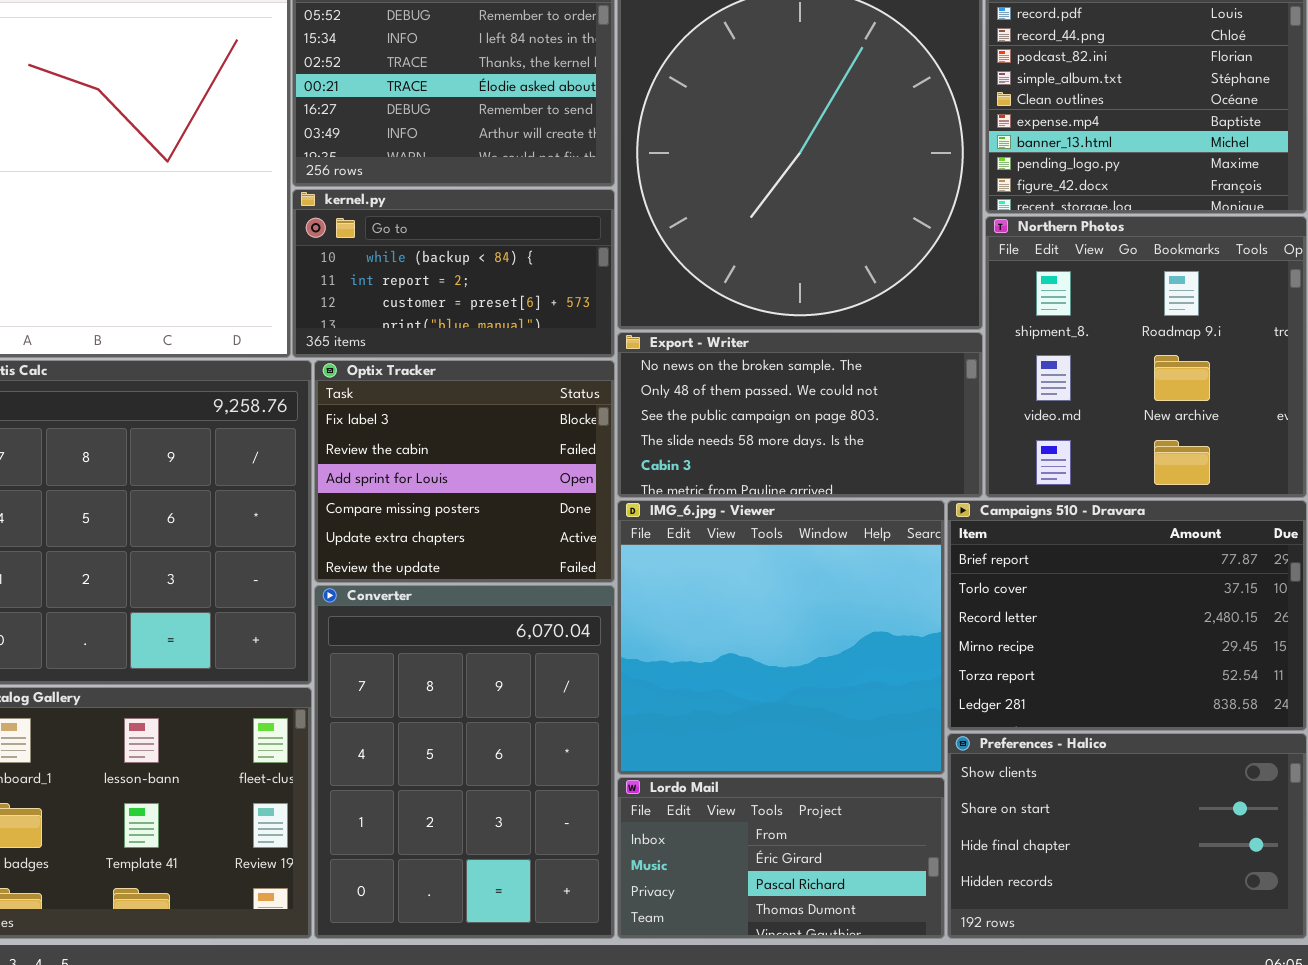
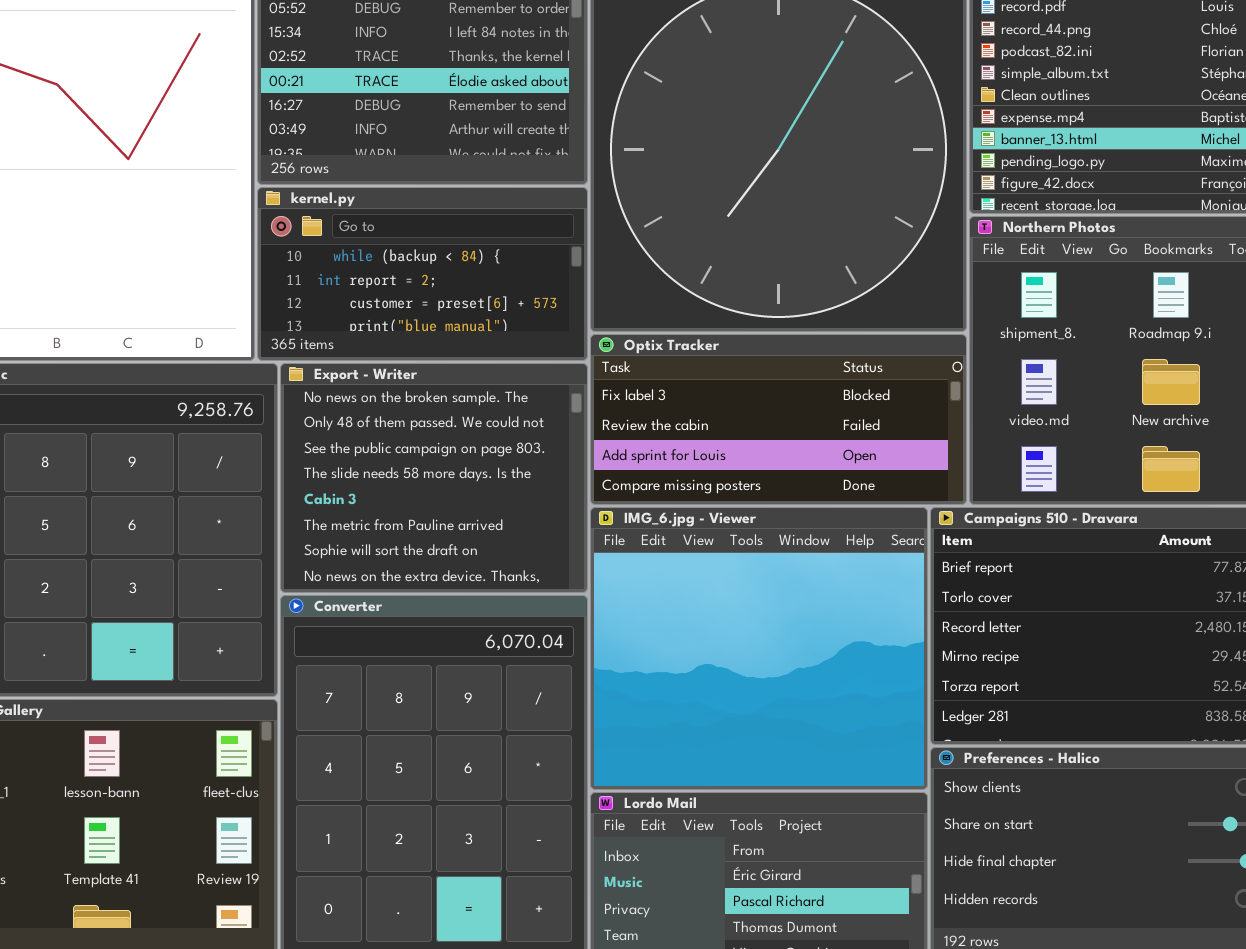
Export - Writer: [617,332,983,498] -> [280,363,588,593], moved, resized
Optix Tracker: [314,360,615,583] -> [590,334,967,505], moved, resized

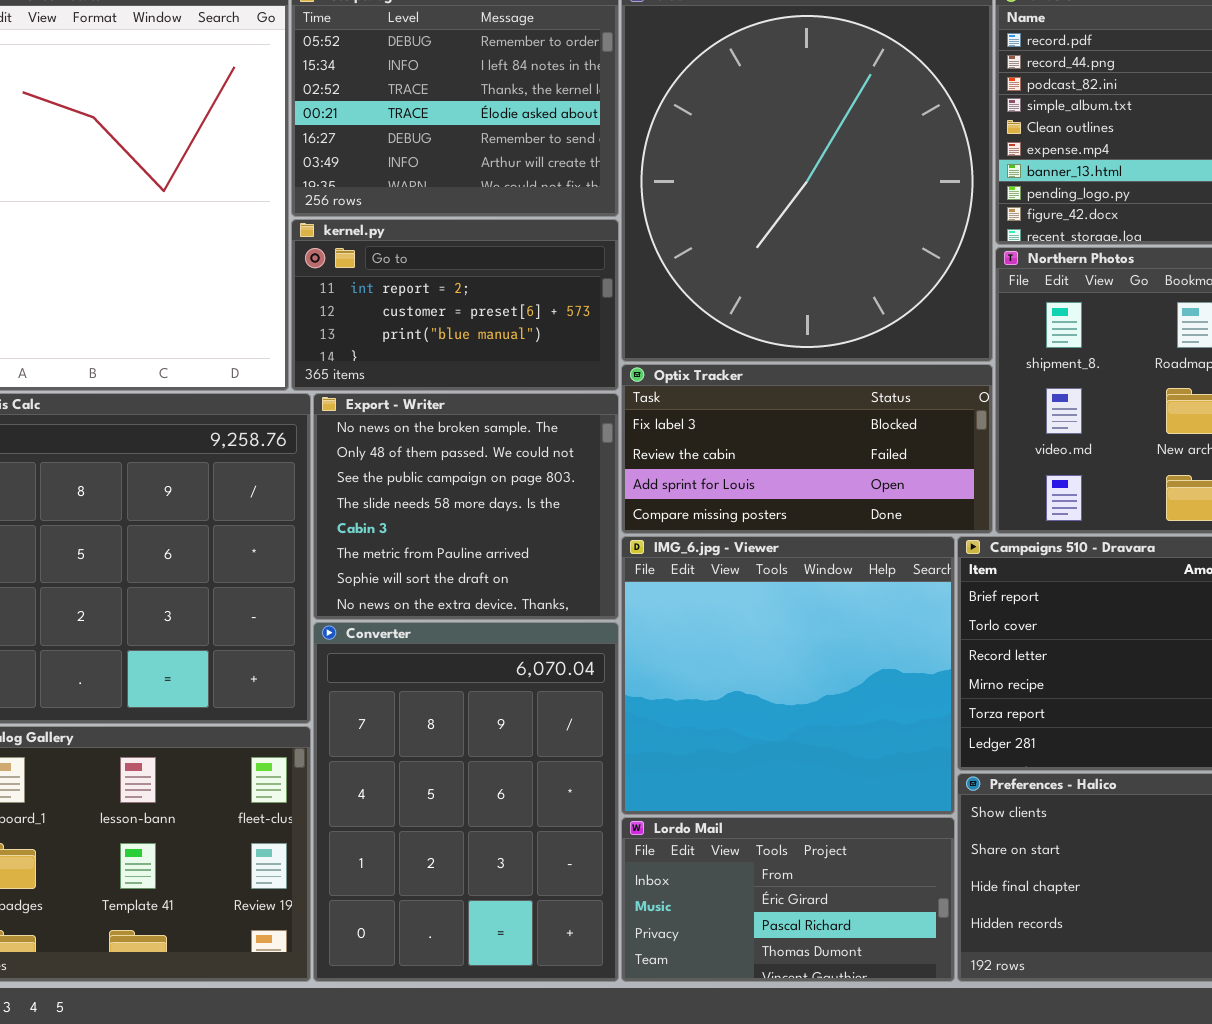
kernel.py: [257,187,588,361] -> [291,219,619,391], scrolled down 1 row

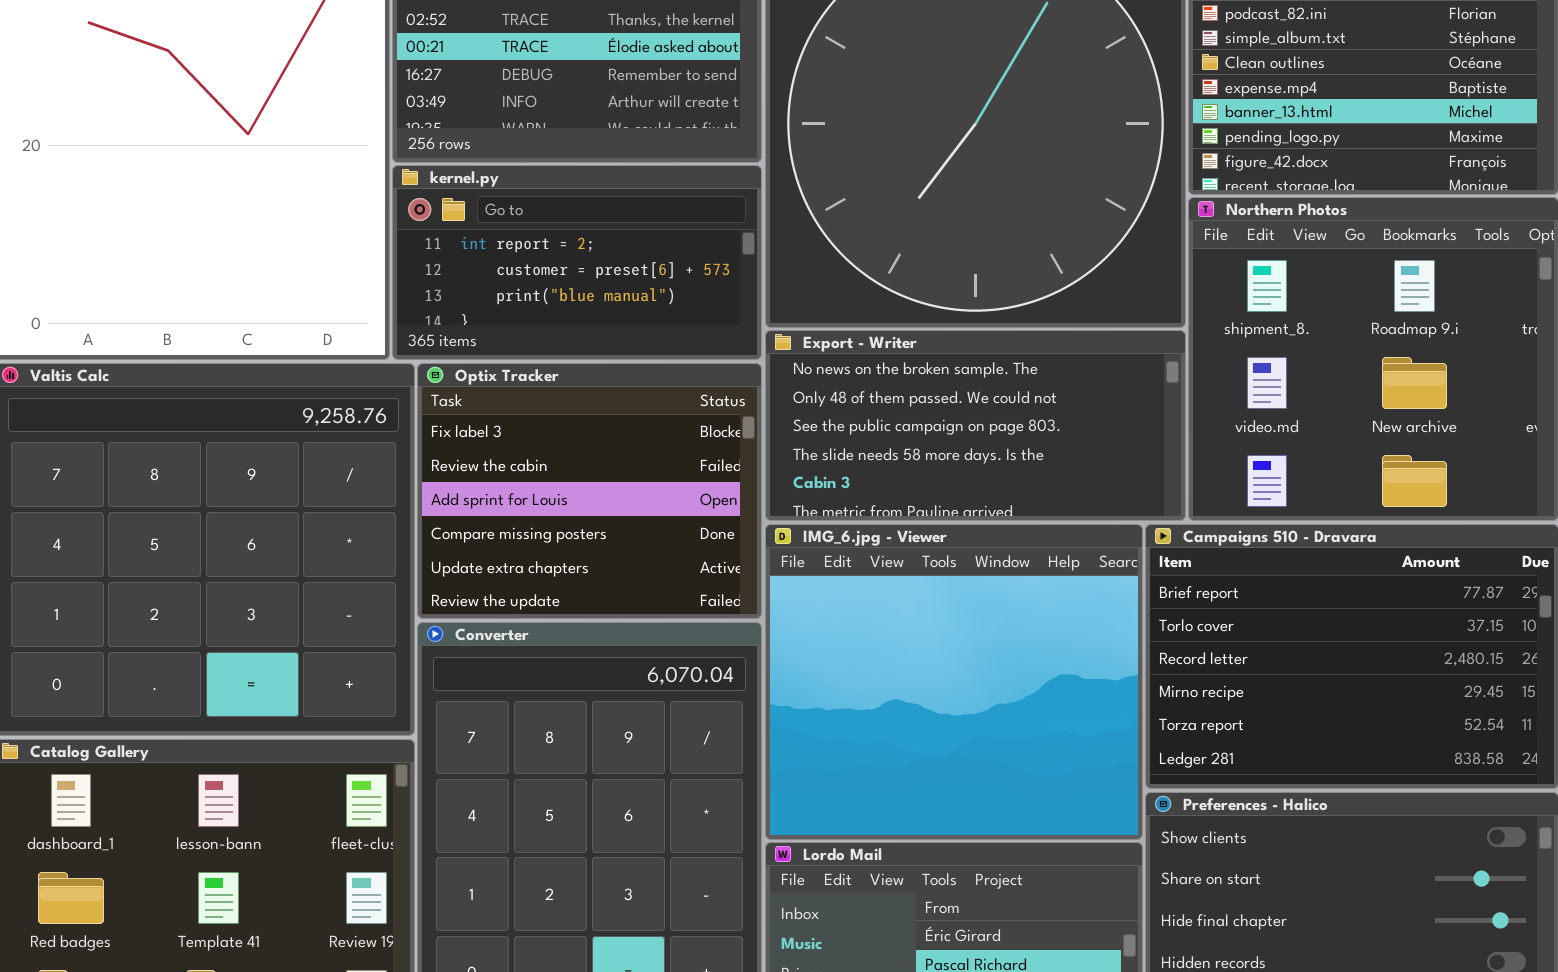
Optix Tracker: [621,364,993,534] -> [417,363,762,619], moved, resized
Export - Writer: [313,393,619,620] -> [765,330,1186,521], moved, resized

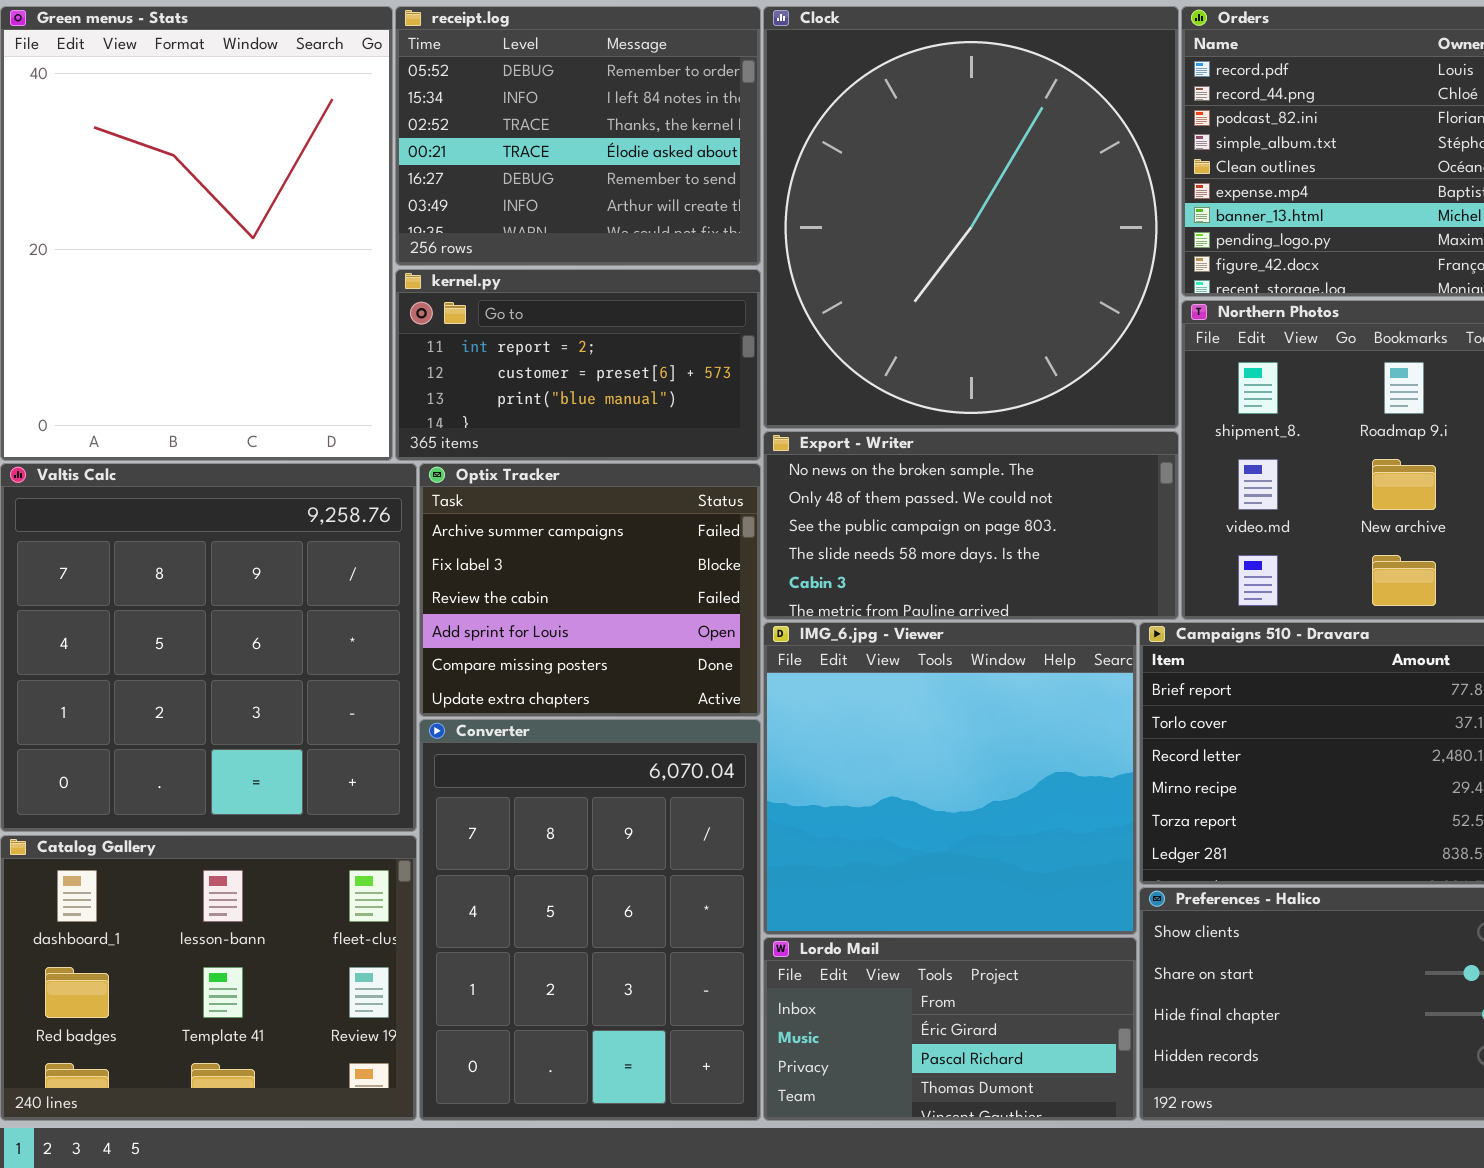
Optix Tracker: [417,363,762,619] -> [419,463,761,717], scrolled up 1 row

